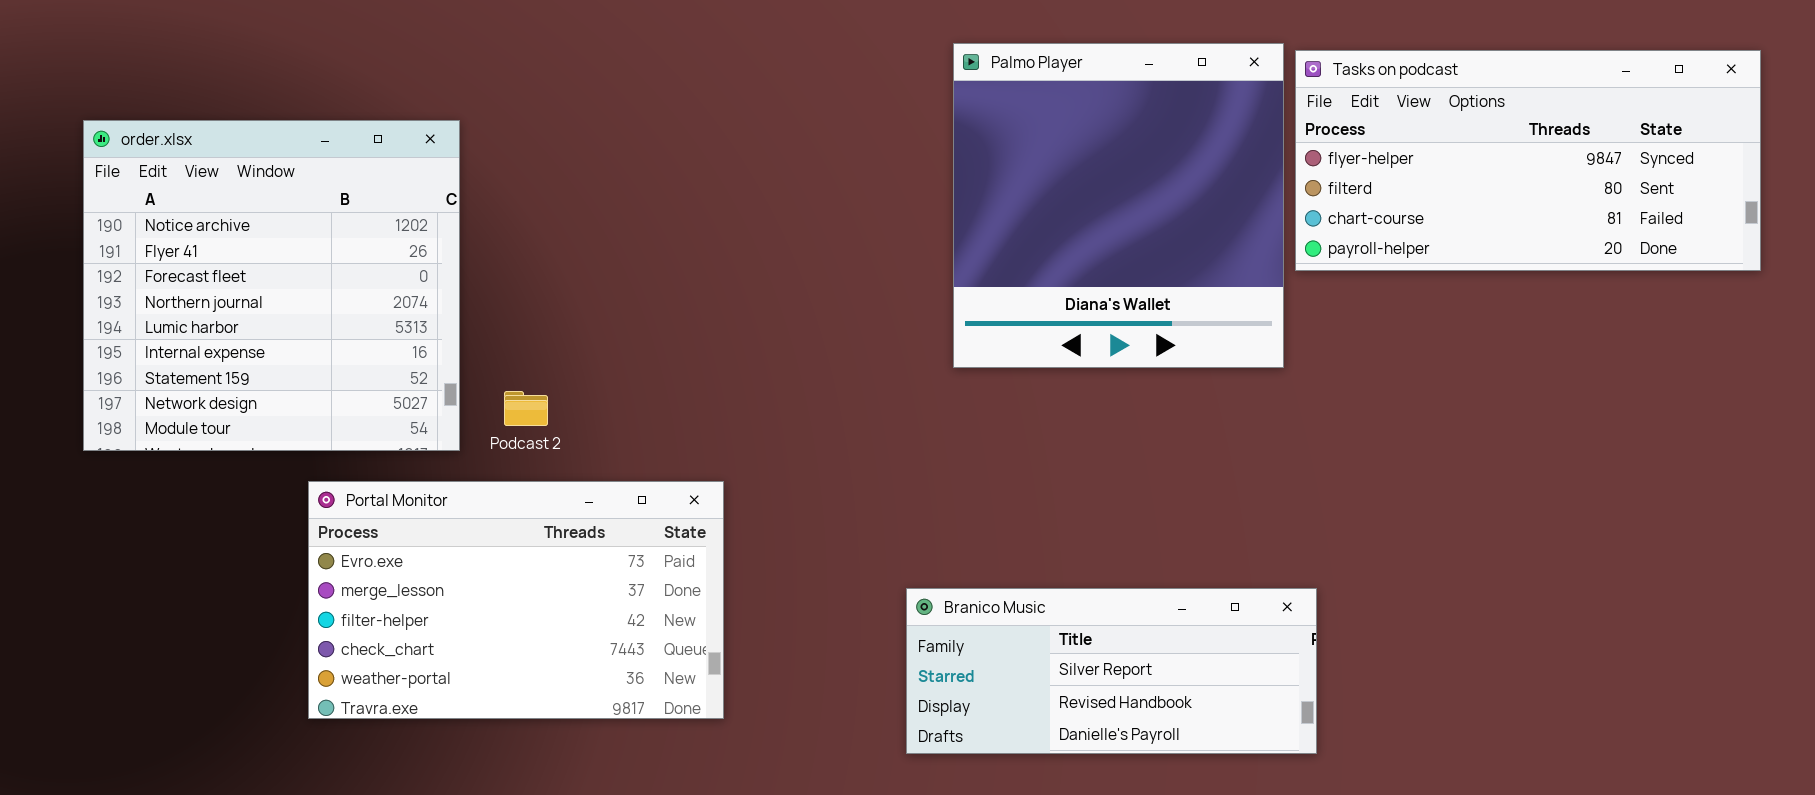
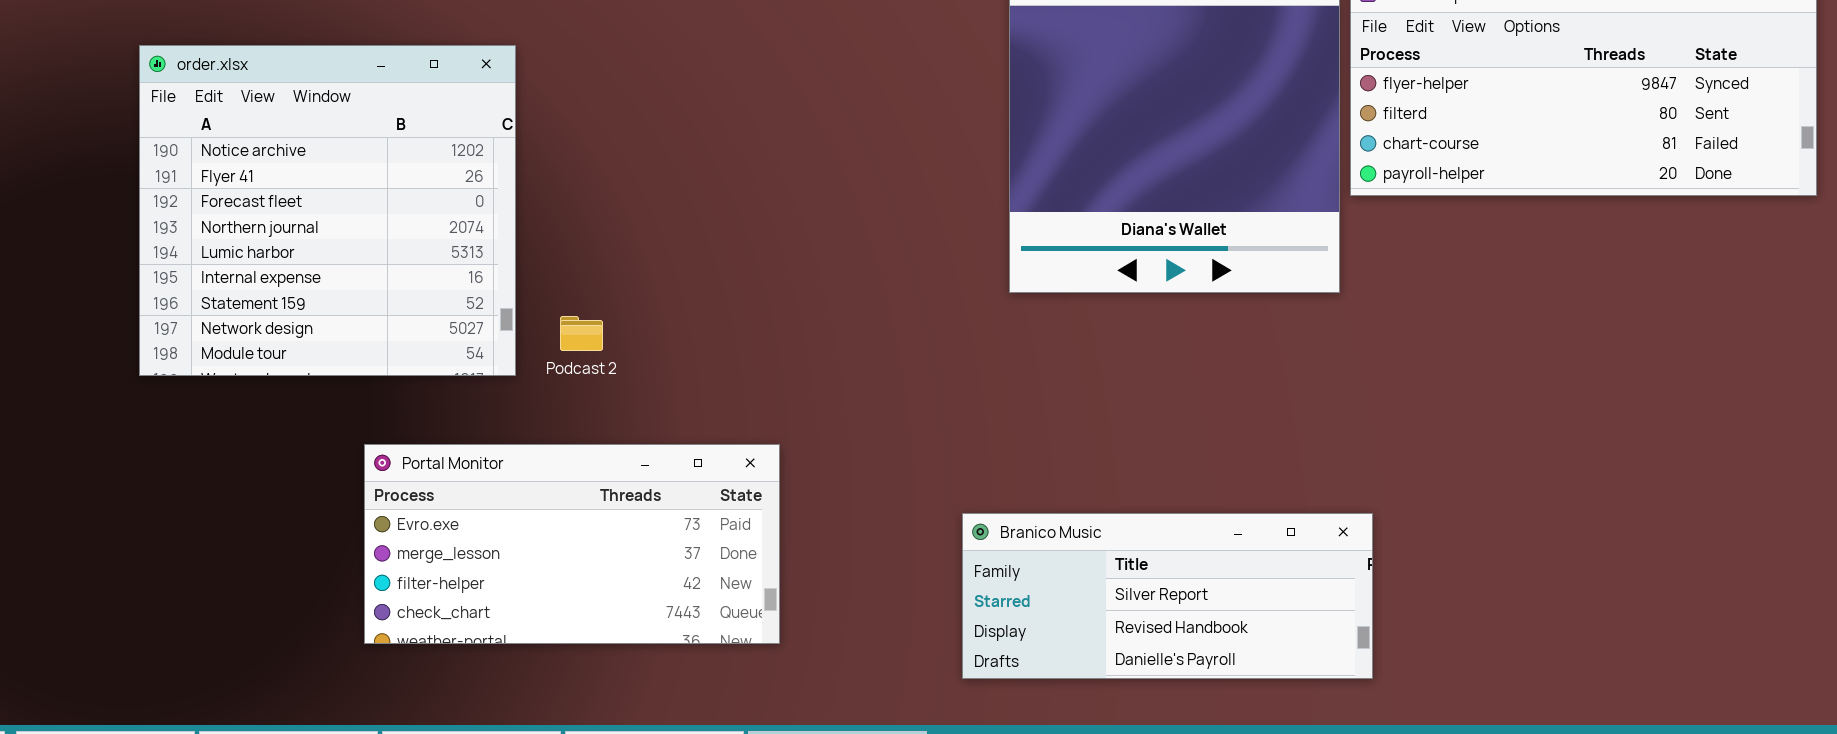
Portal Monitor: [308,481,724,719] -> [364,444,780,644], resized

